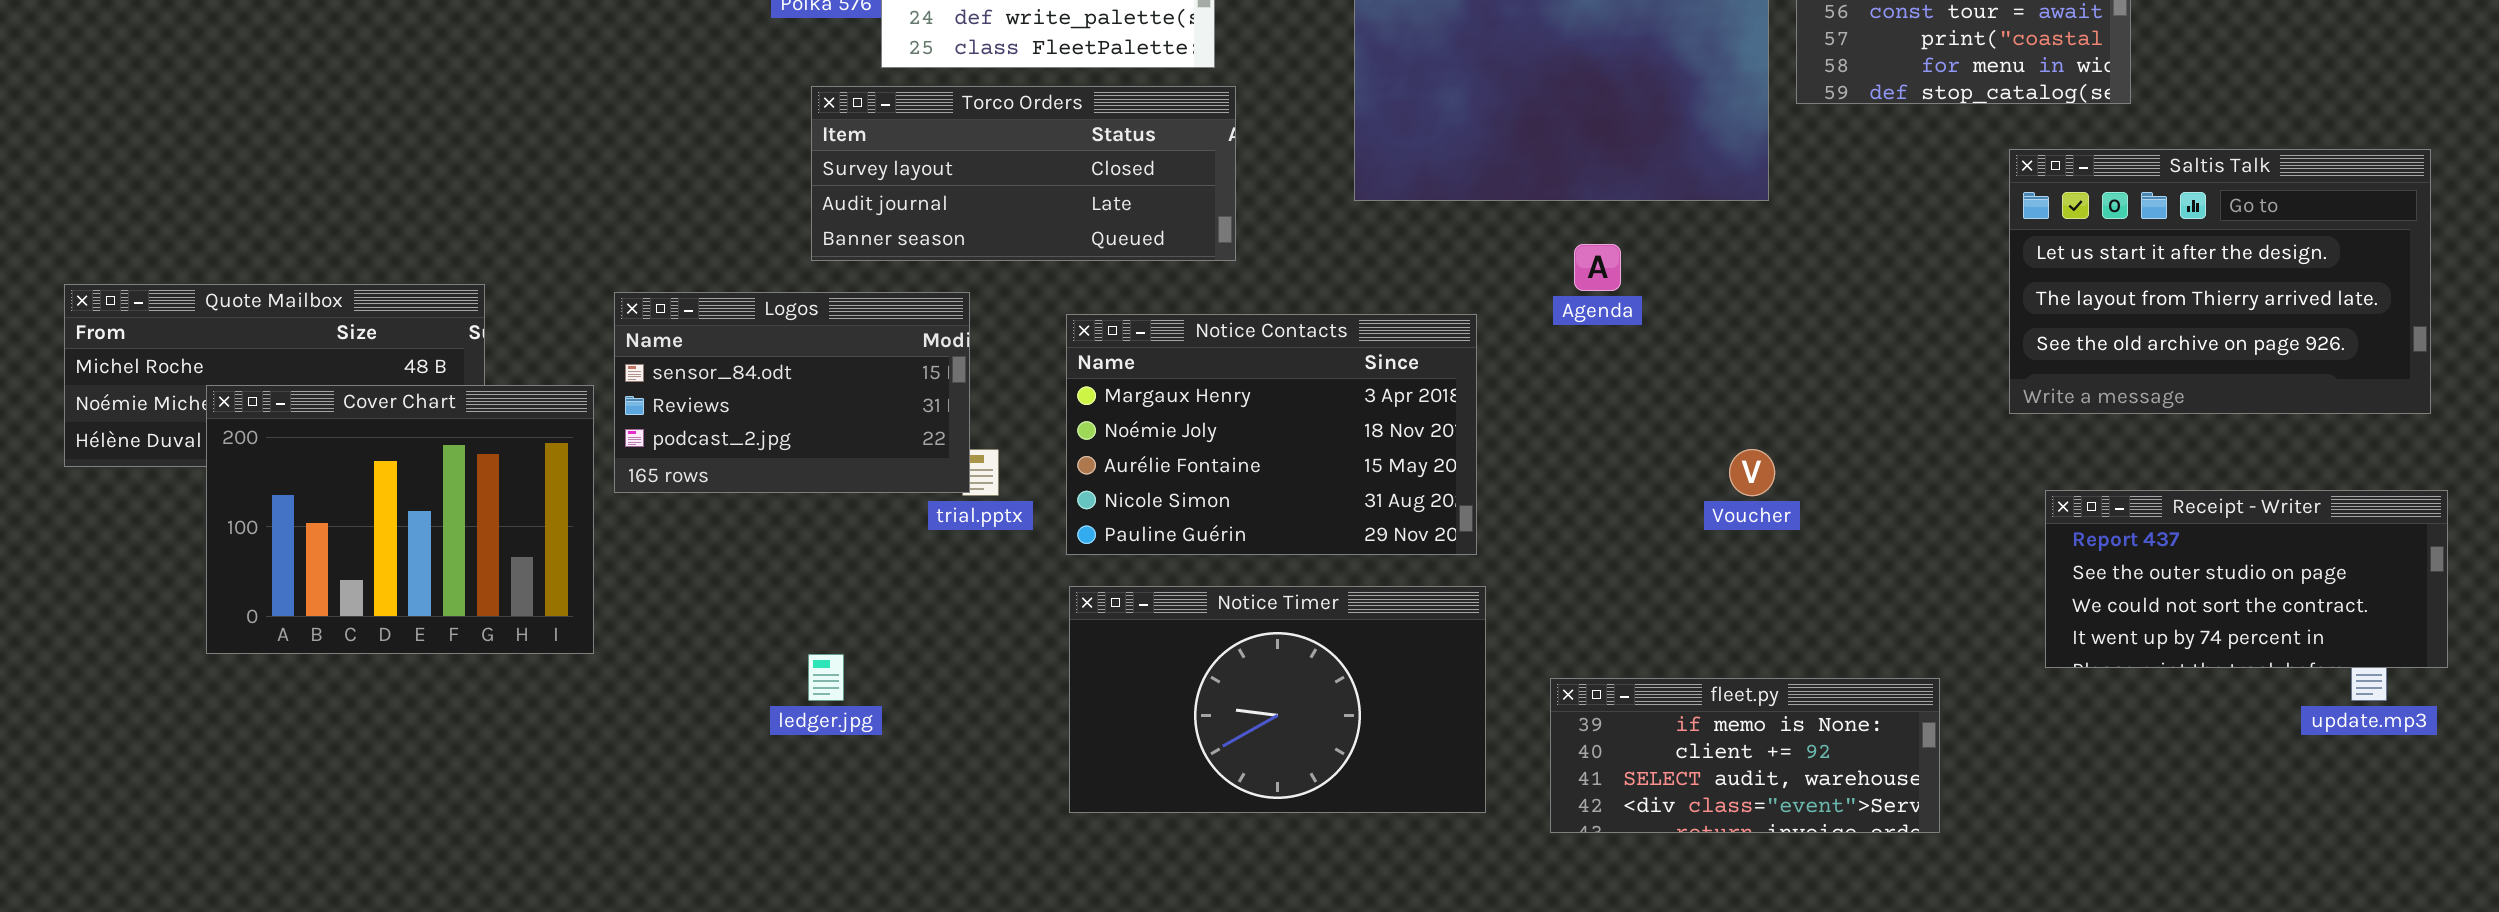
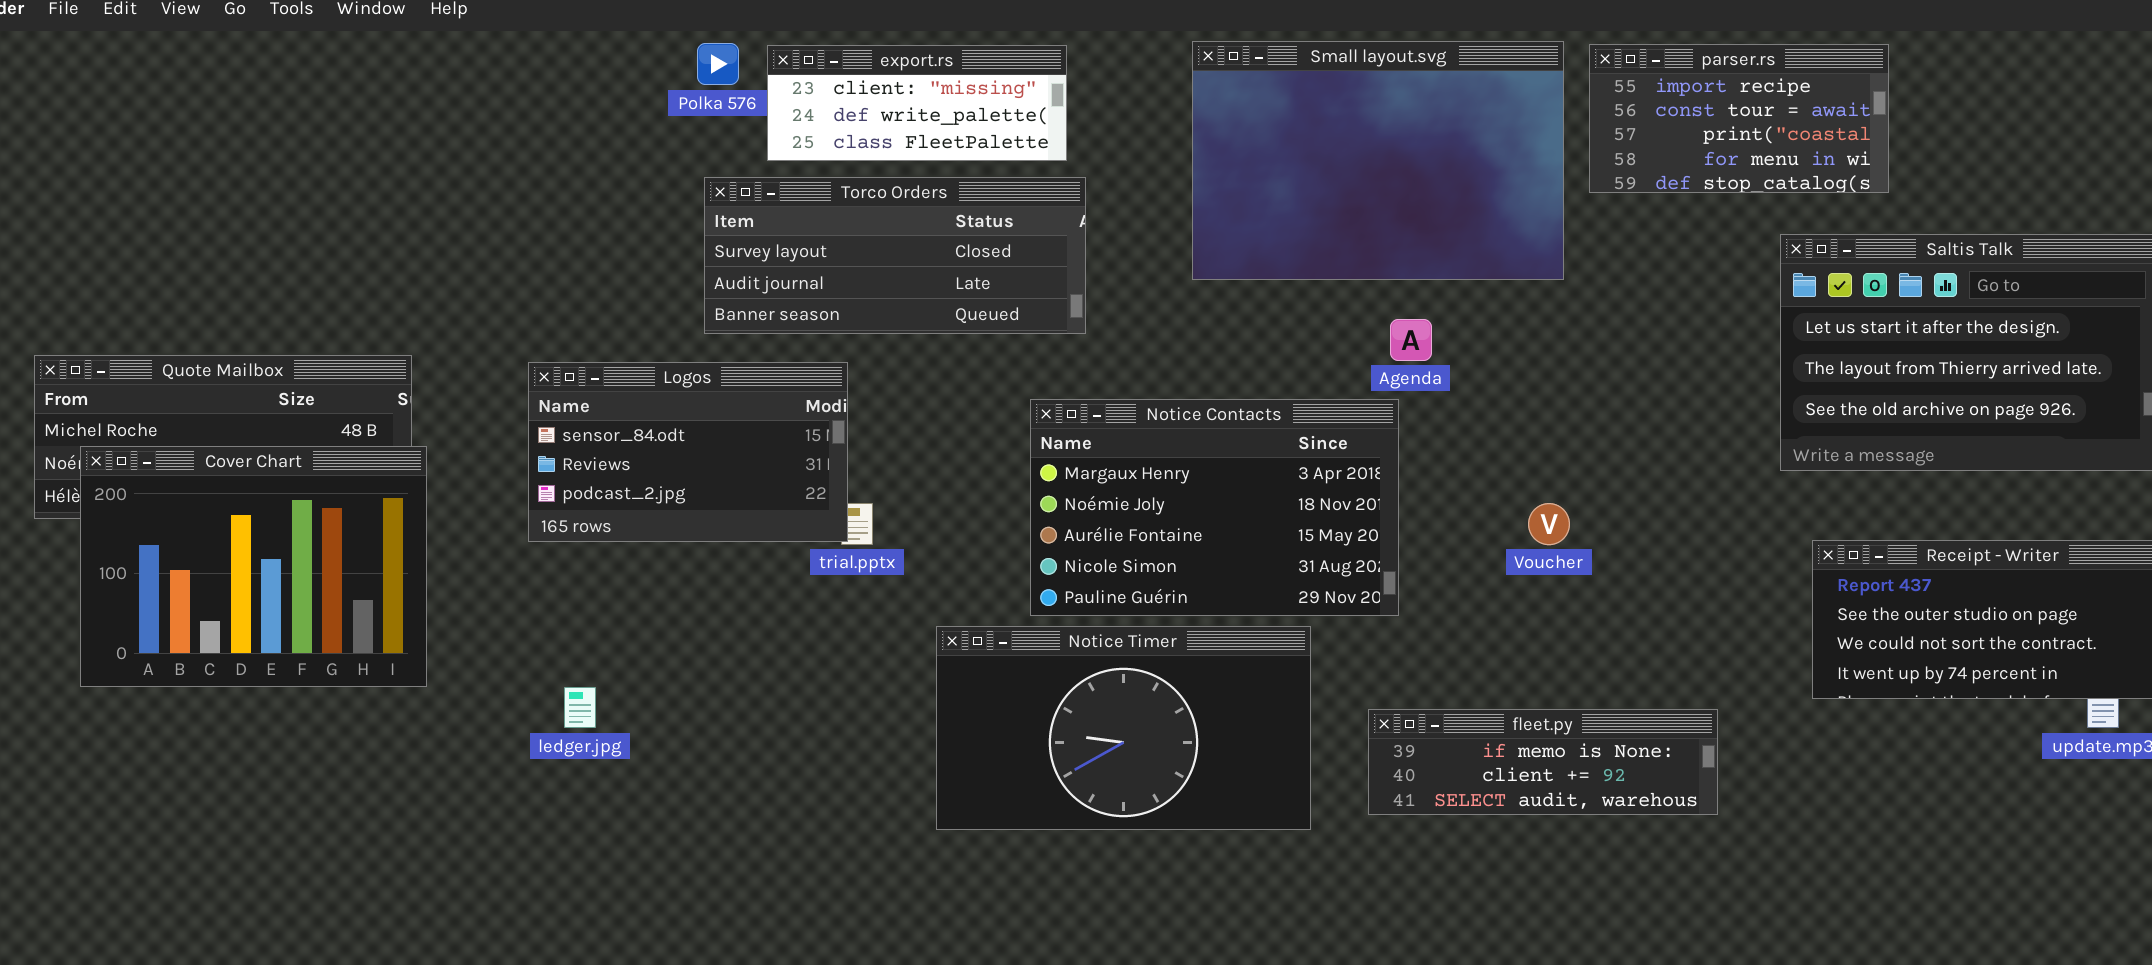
Notice Contacts: [1066,314,1477,555] -> [1030,399,1399,616], moved
Cover Chart: [206,385,594,654] -> [80,446,427,687], moved
ledger.jpg: [808,654,844,701] -> [564,687,596,728], moved
fleet.py: [1550,678,1940,833] -> [1368,709,1718,815], resized

